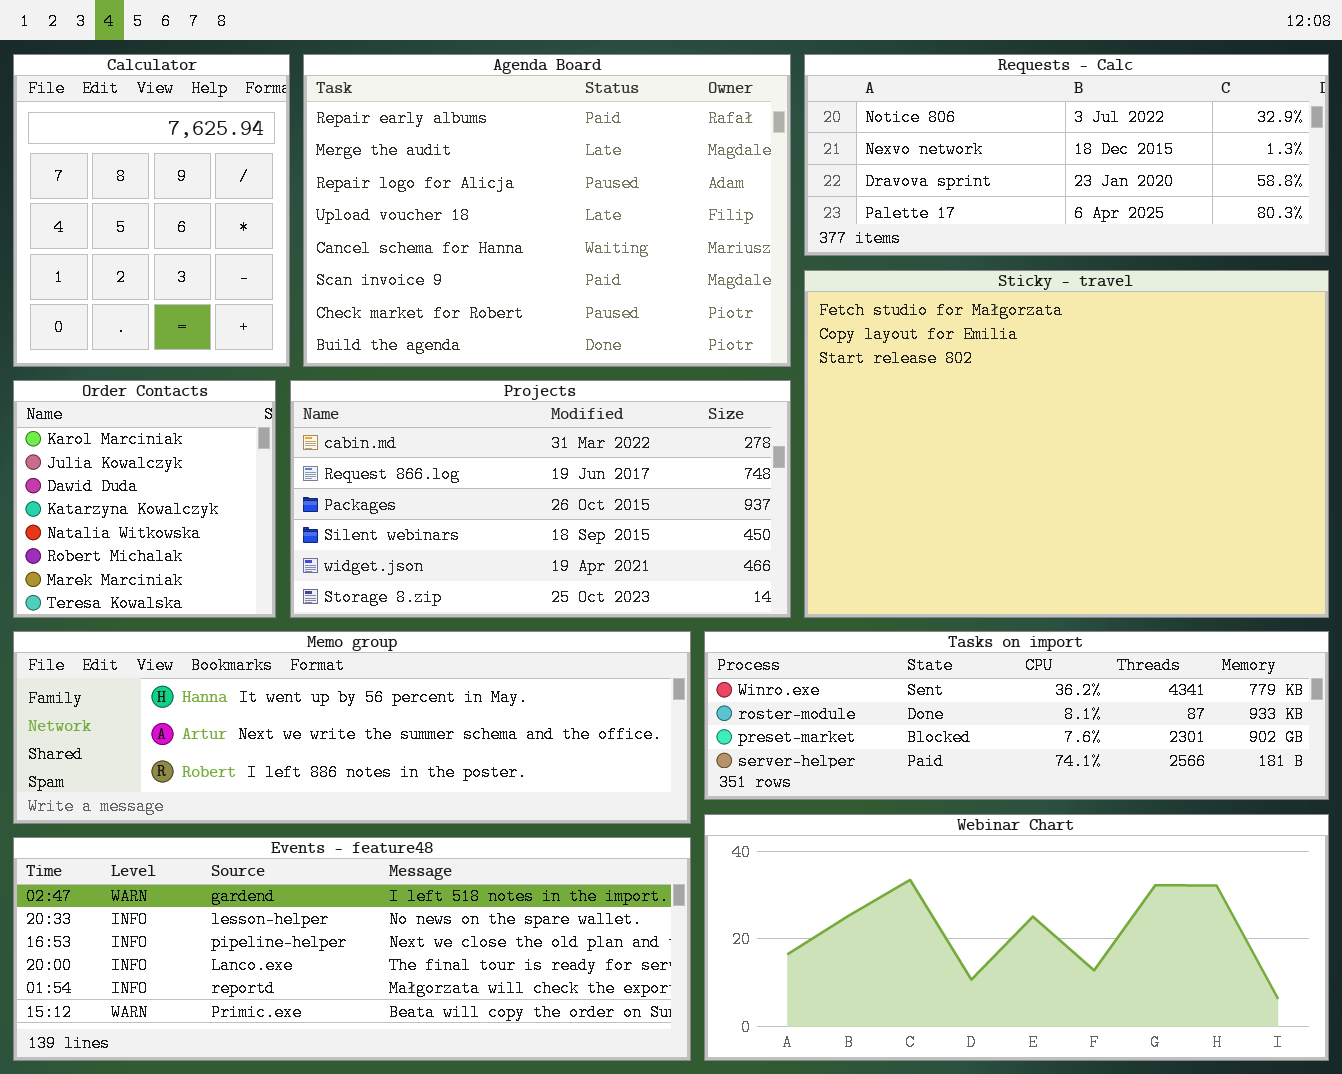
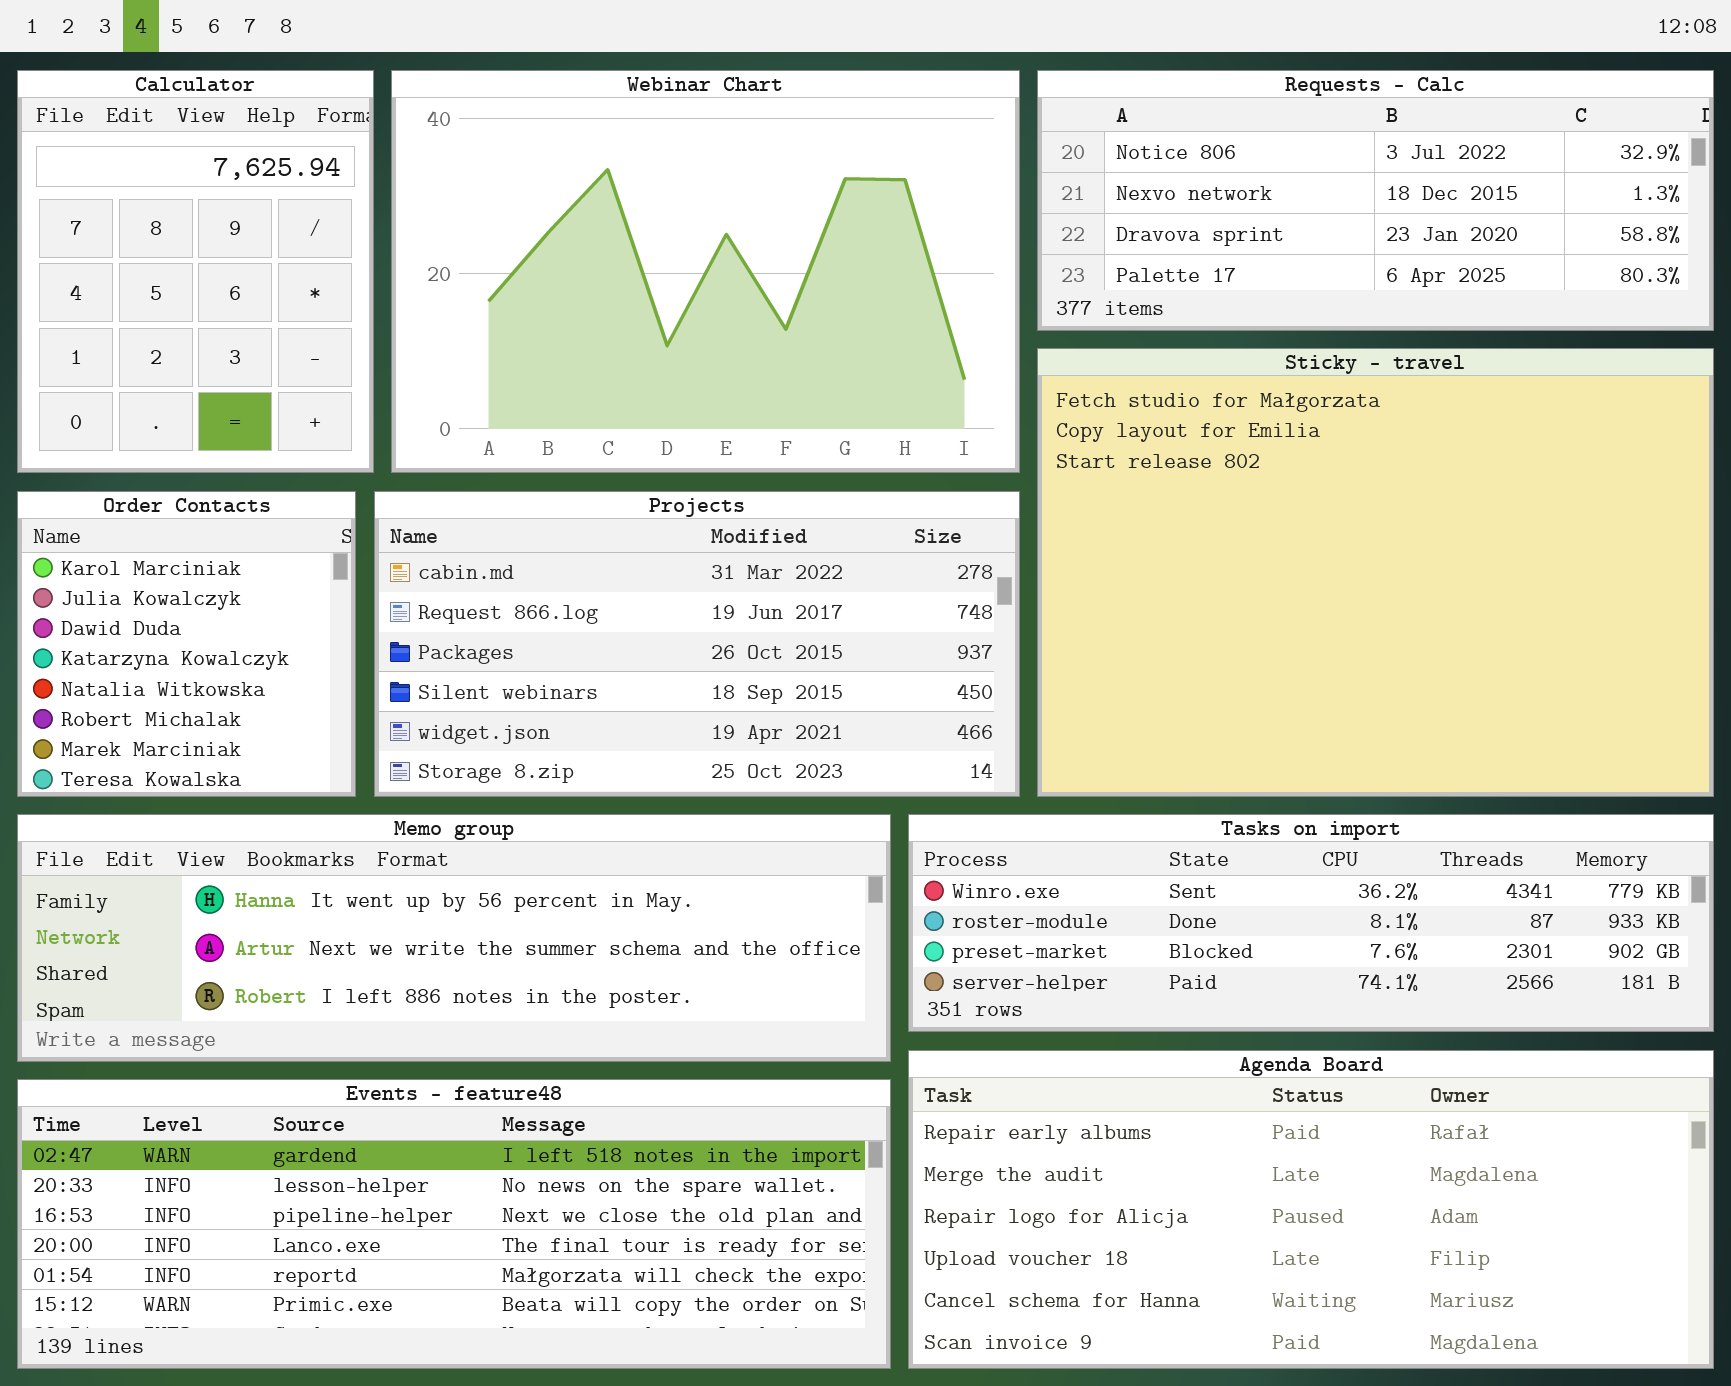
Agenda Board: [303,54,791,367] -> [908,1050,1714,1369], moved, resized
Webinar Chart: [704,814,1329,1061] -> [391,70,1020,473], moved, resized

